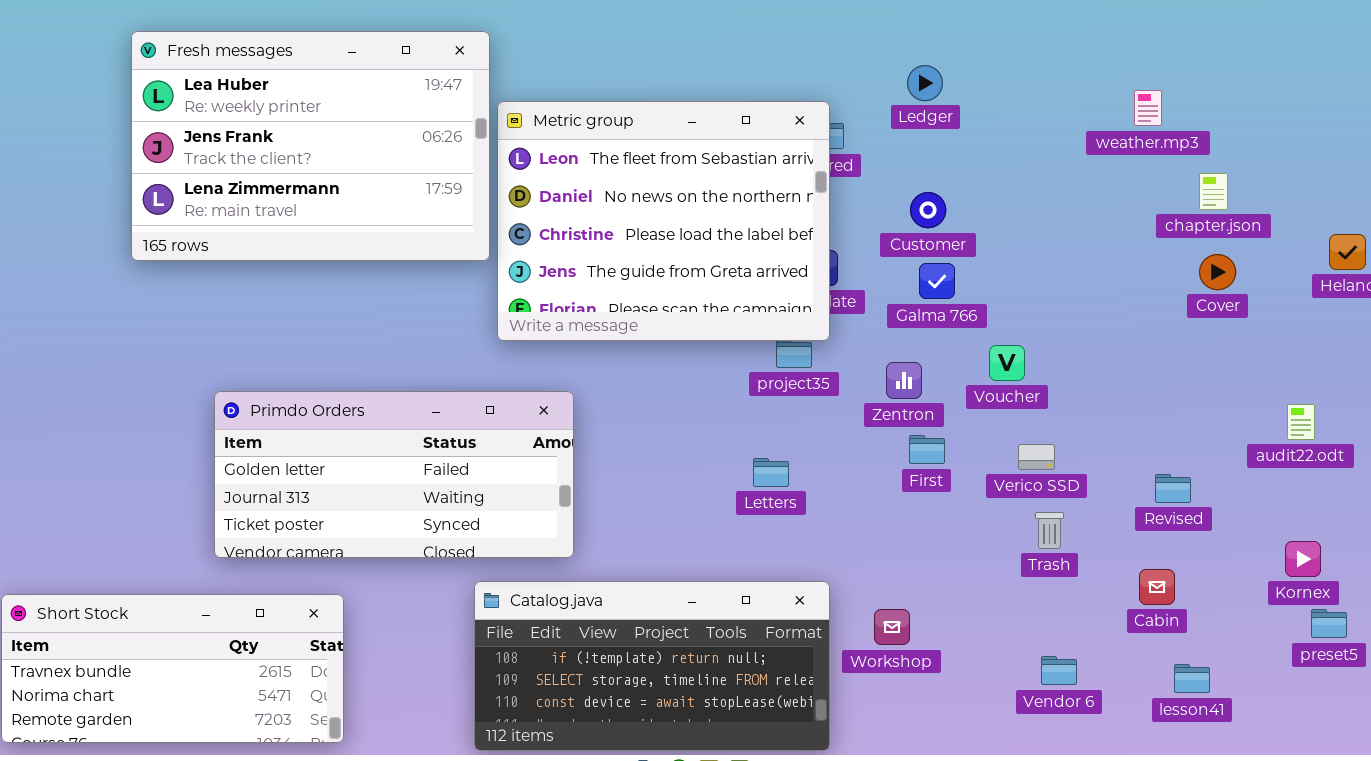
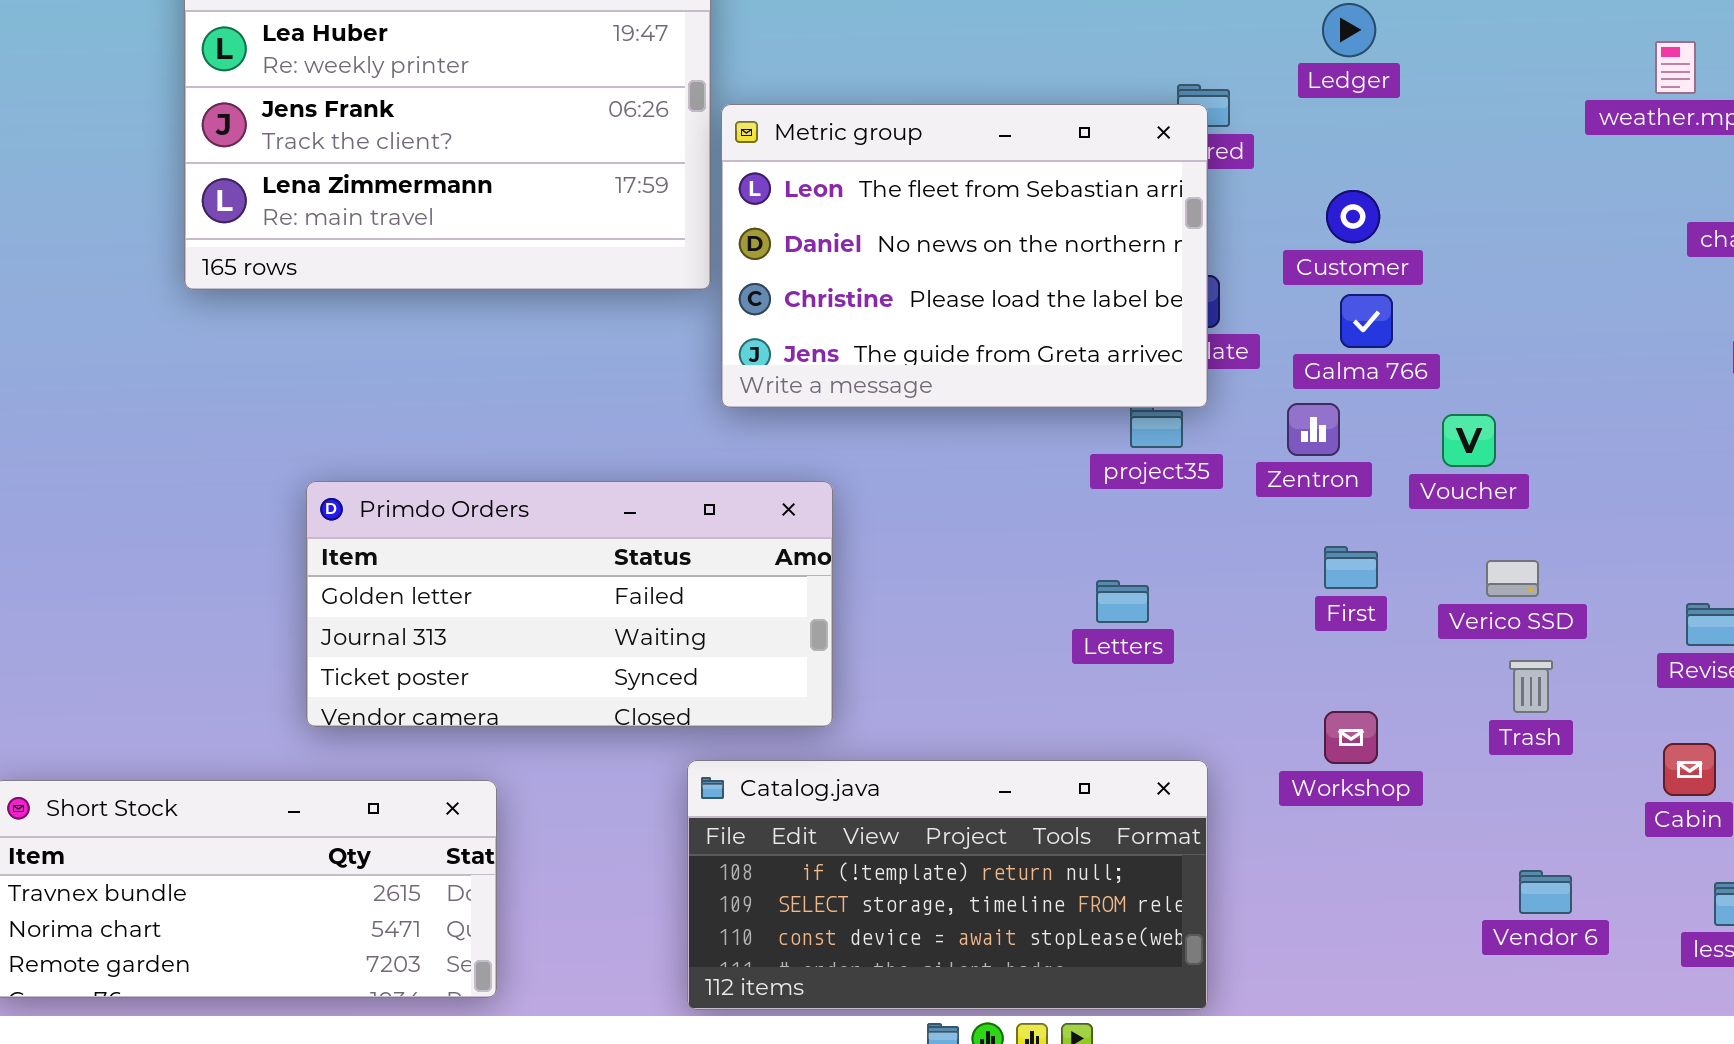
Metric group: [497,101,830,341] -> [721,104,1208,408], resized
Zentron: [886,362,922,399] -> [1287,403,1340,456], moved
Workshop: [874,609,910,645] -> [1324,711,1378,764], moved

